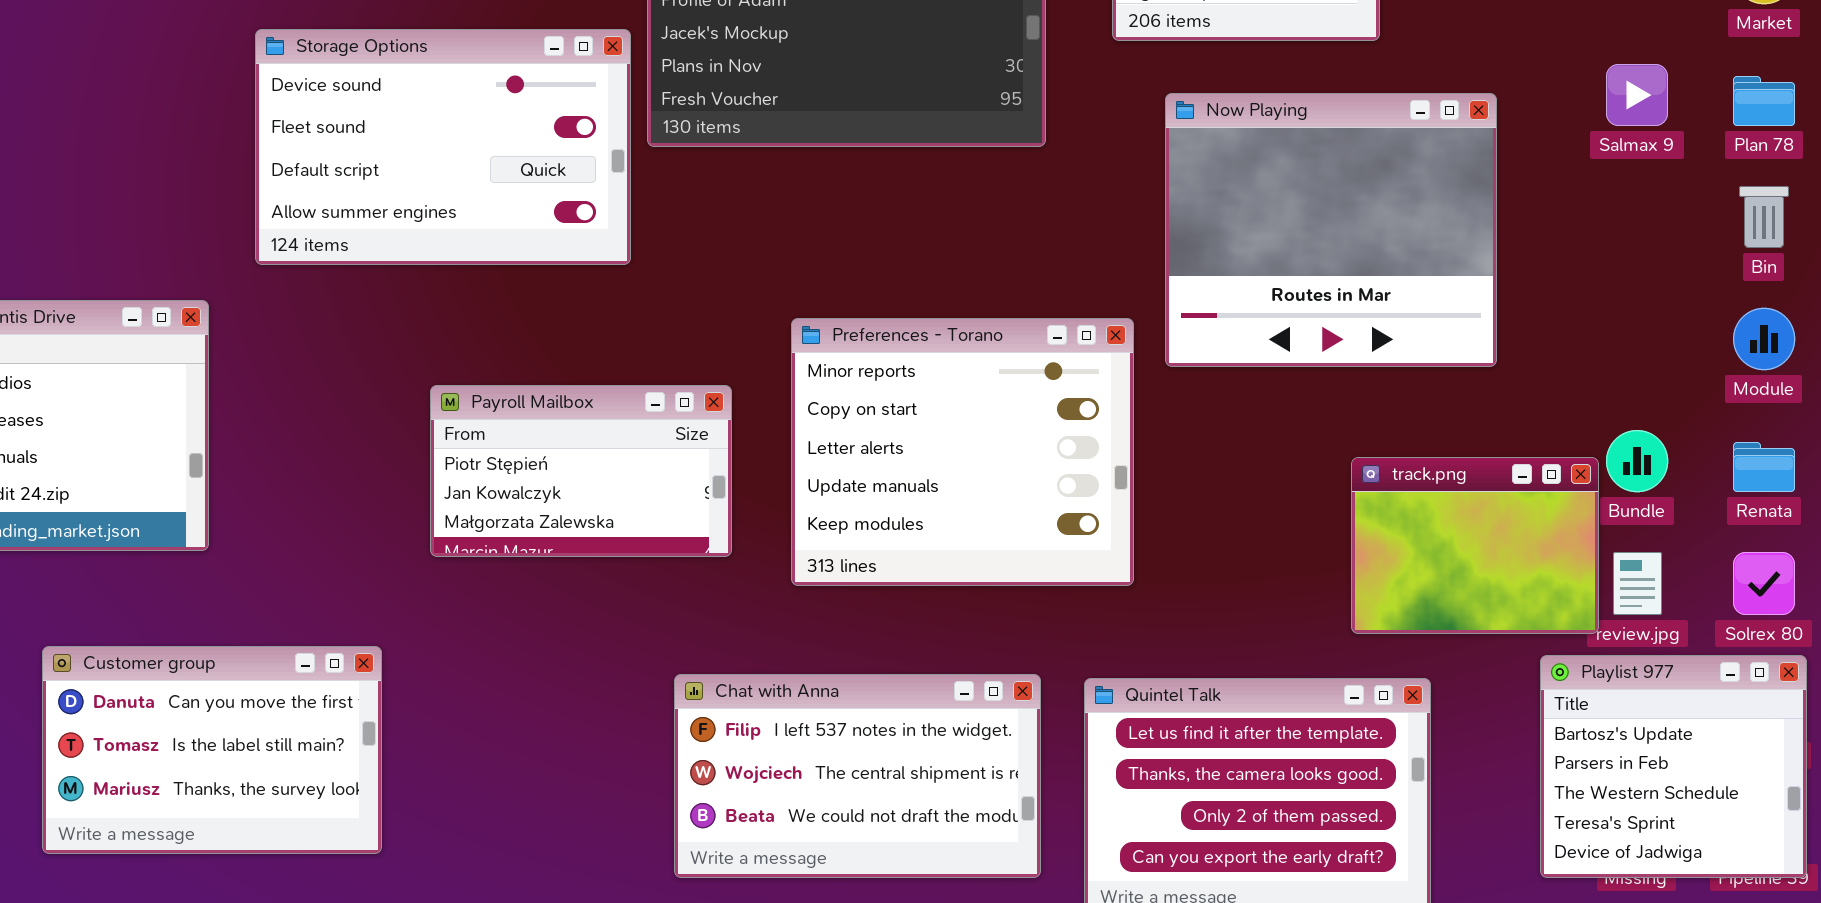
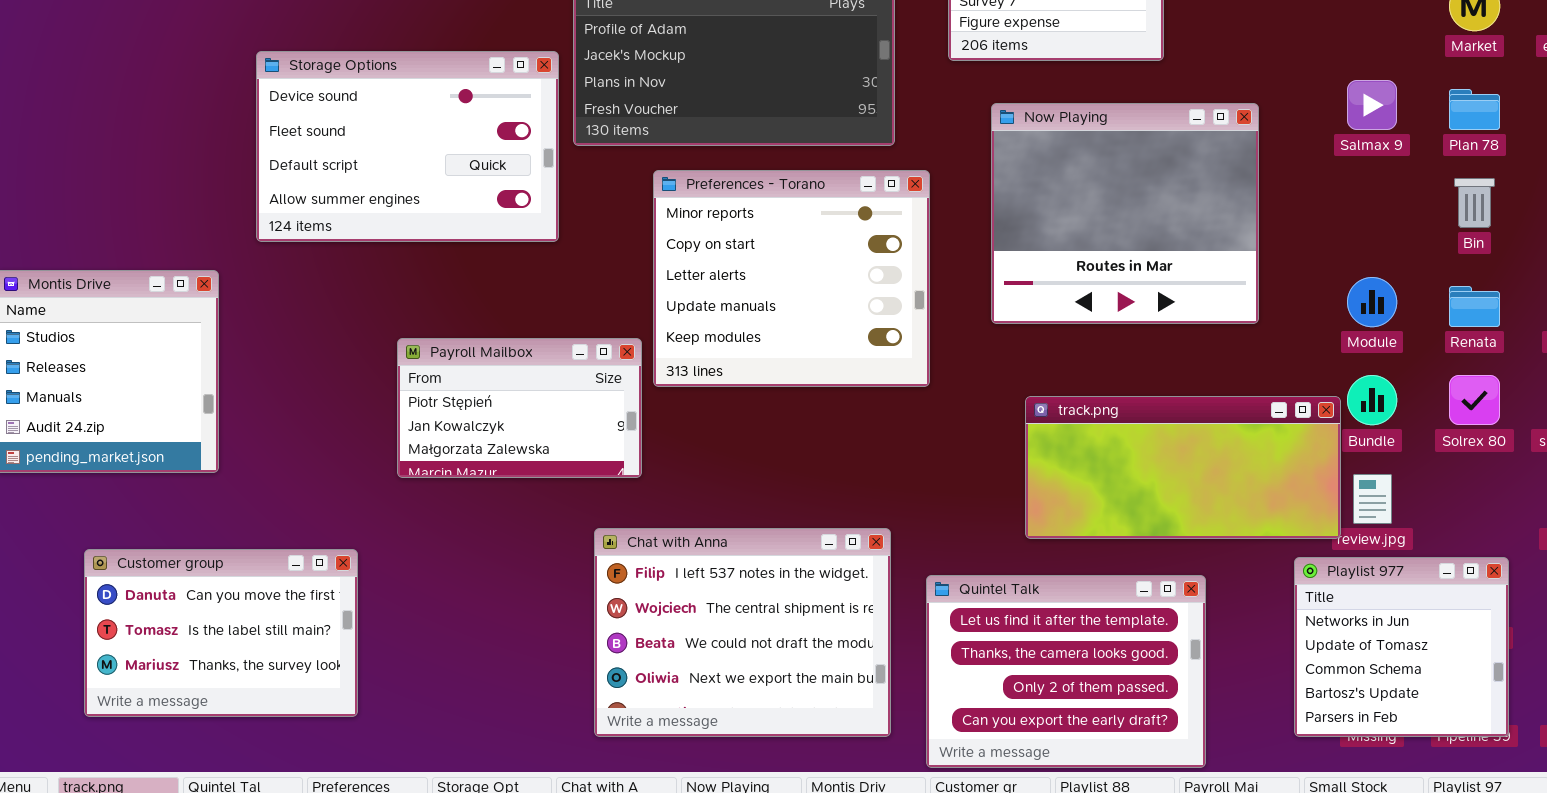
Module: [1733,308,1795,370] -> [1347,277,1397,327], moved
Preferences - Torano: [791,318,1134,586] -> [653,170,930,387], moved
Renata: [1733,442,1795,492] -> [1449,286,1500,327], moved
track.png: [1351,457,1599,634] -> [1025,396,1341,539], resized
Solrex 80: [1733,552,1795,615] -> [1449,375,1500,425], moved
Playlist 977: [1540,655,1807,878] -> [1294,557,1509,737], scrolled up 3 rows
Chat with Anna: [674,674,1041,878] -> [594,528,891,737], resized

